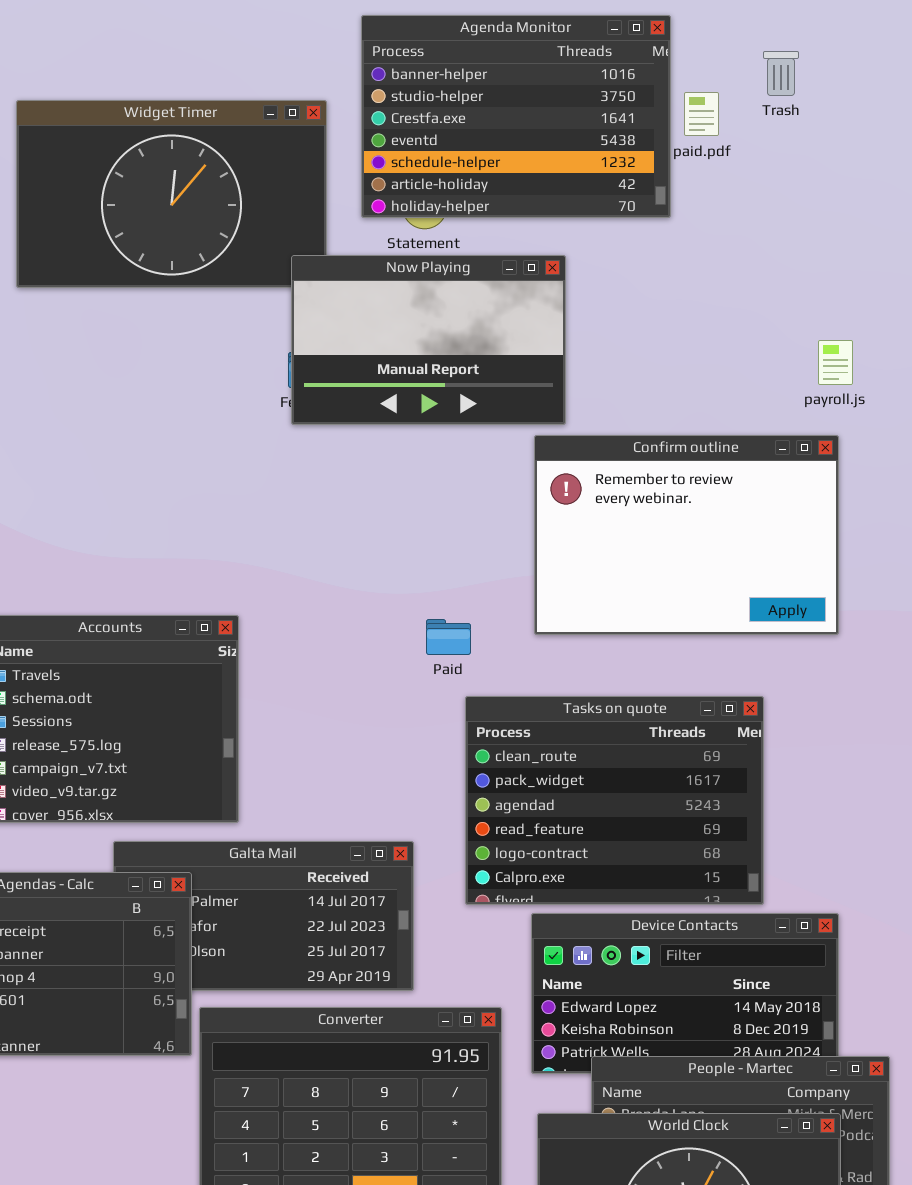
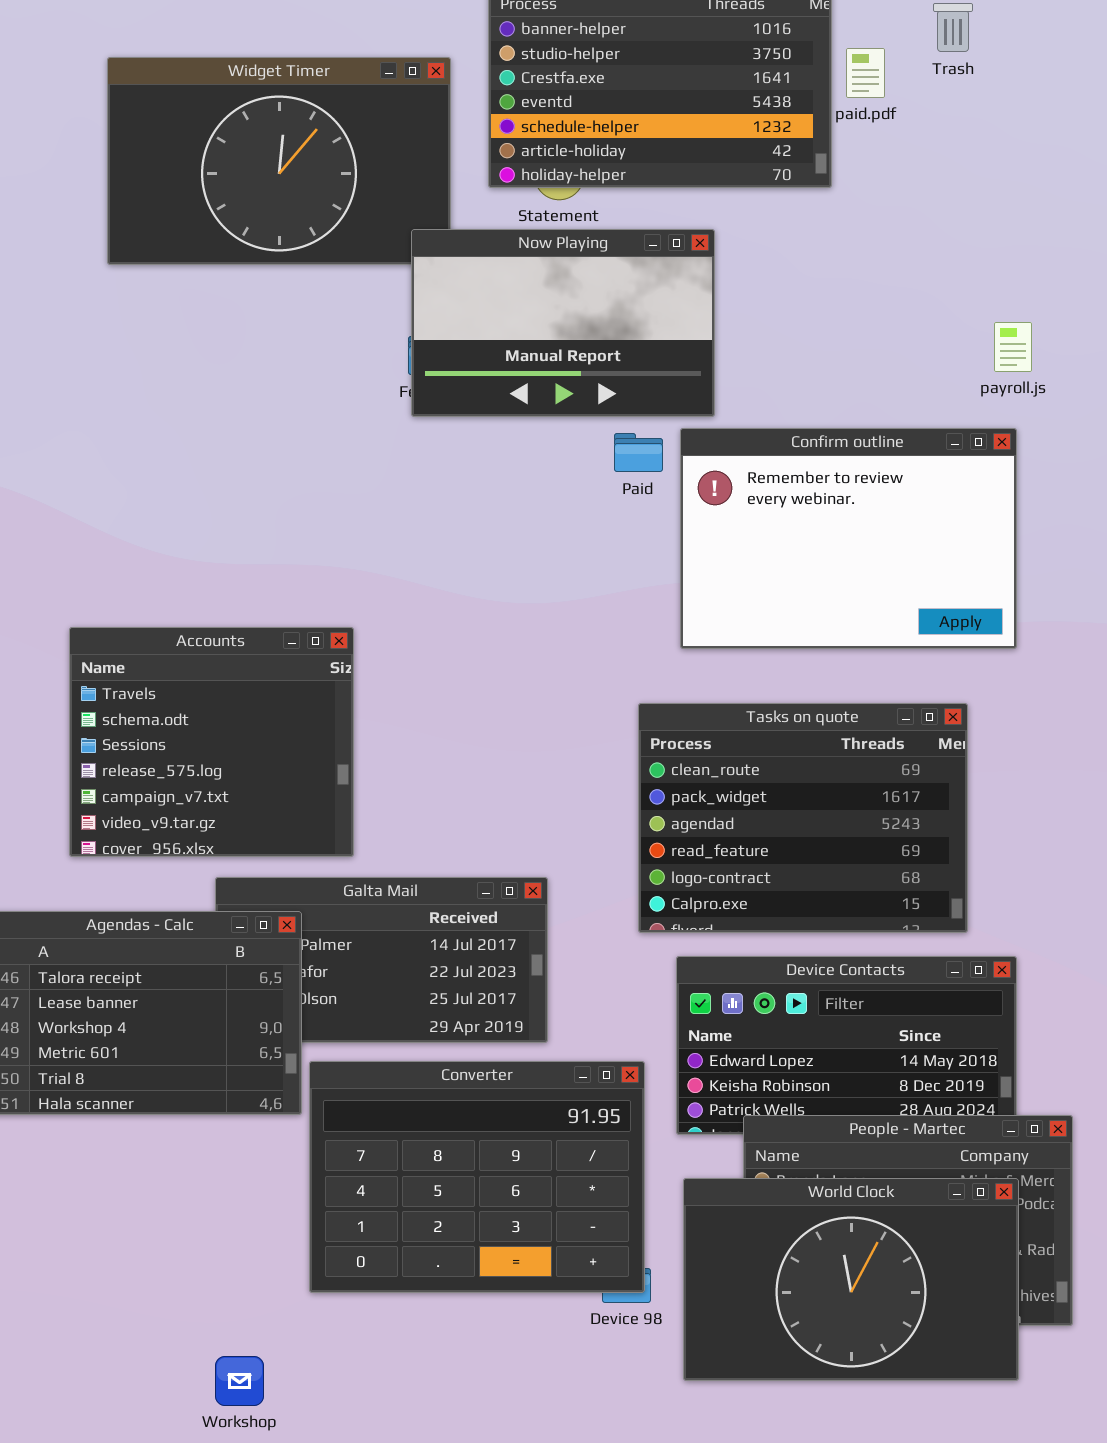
Paid: [426,619,471,655] -> [614,433,663,472], moved
Tasks on quote: [465,696,764,905] -> [638,703,968,933], moved

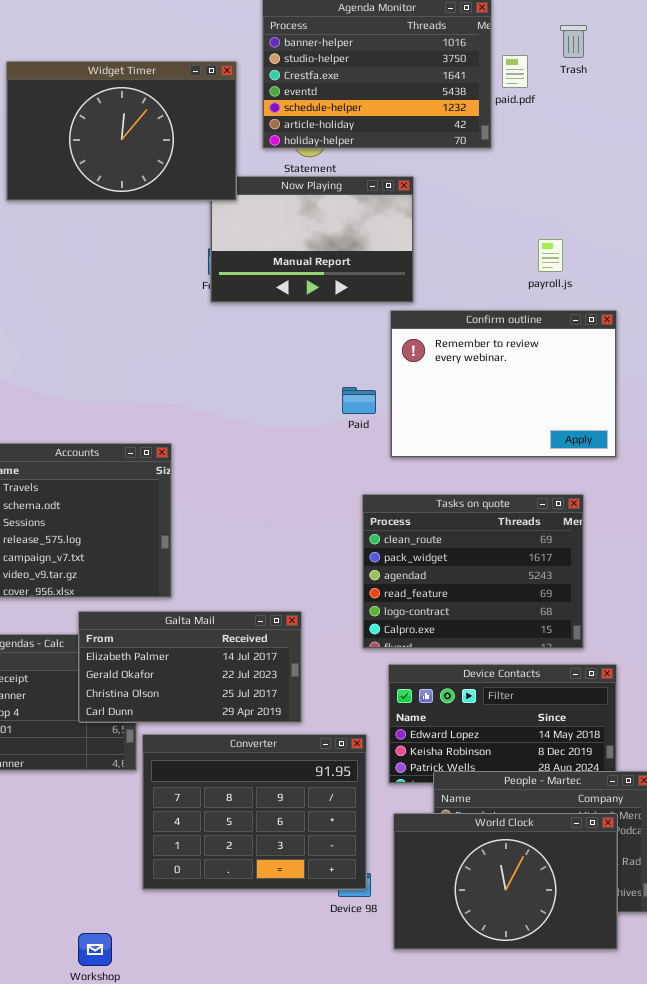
Widget Timer: [107,57,451,265] -> [6,61,237,201], raised
payroll.js: [994,322,1032,372] -> [538,239,563,272], moved
Paid: [614,433,663,472] -> [342,387,376,414], moved
Galta Mail: [215,877,548,1043] -> [78,611,302,723], raised

